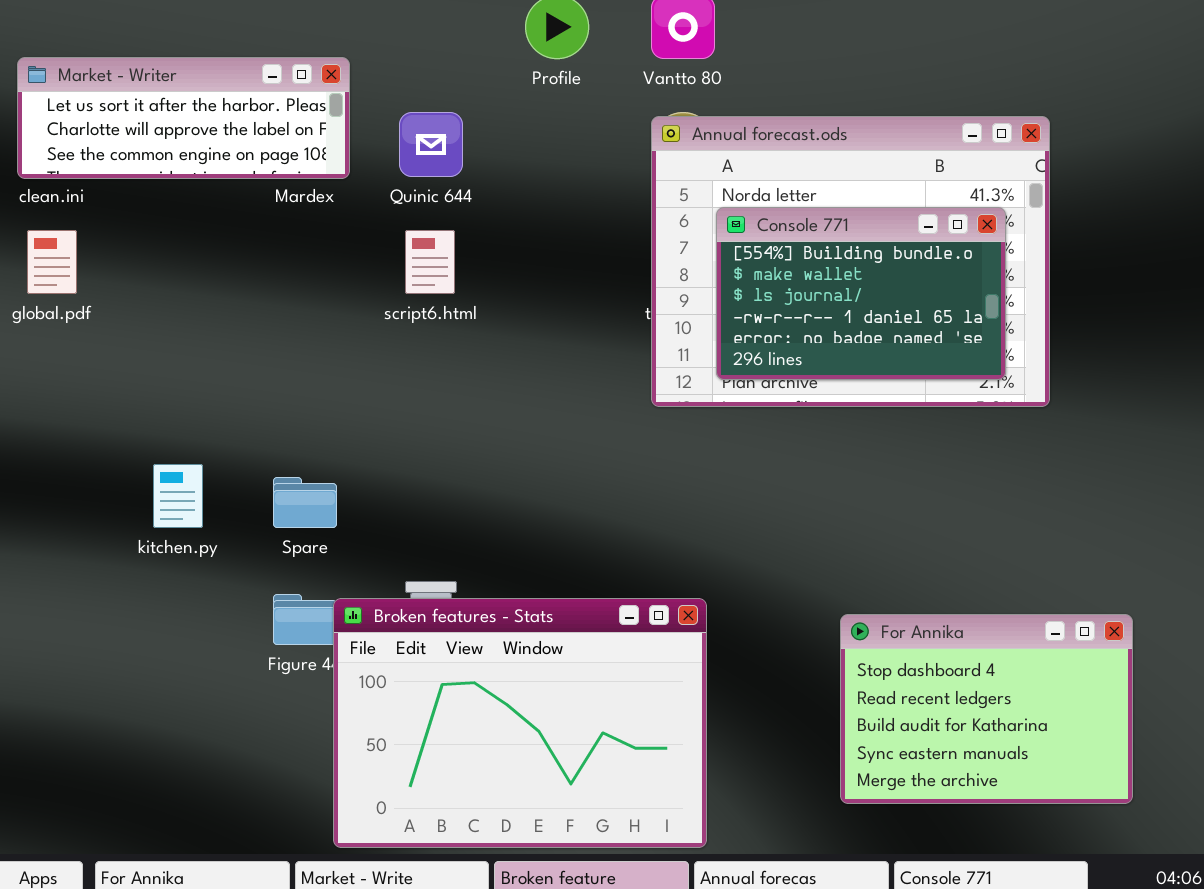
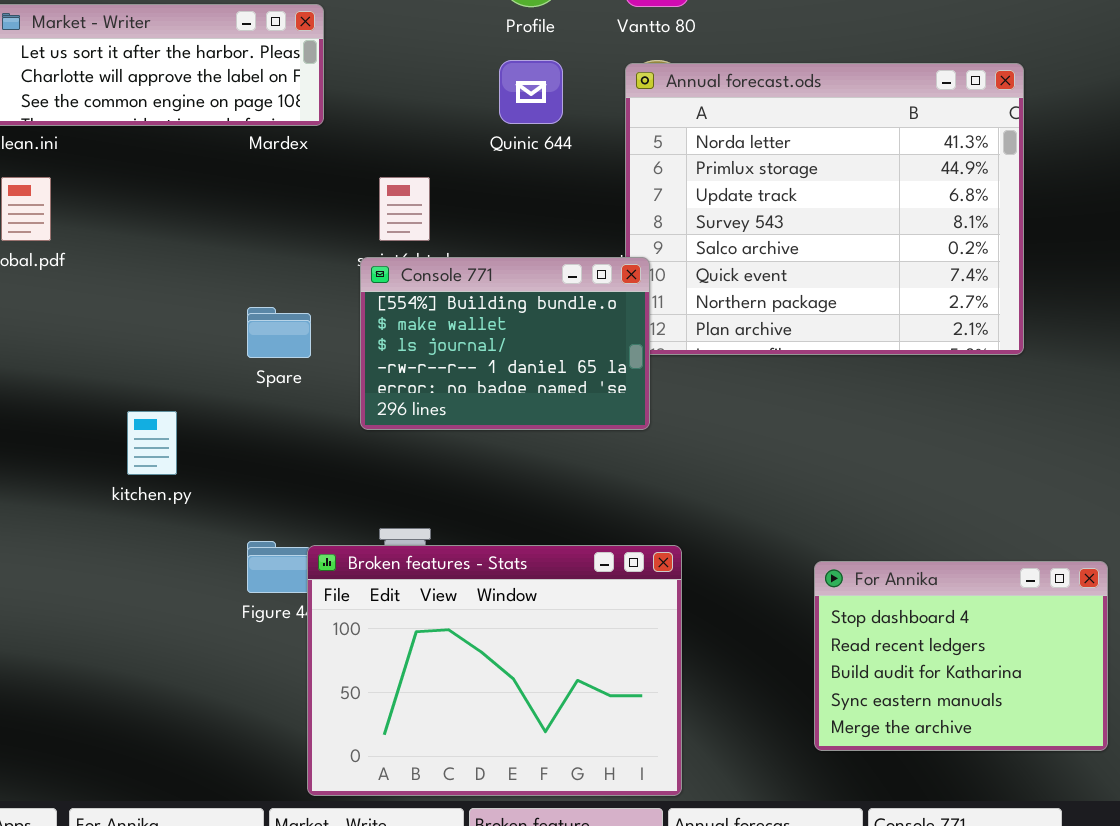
Quinic 644: [399,112,463,177] -> [499,60,563,124], moved
Console 771: [716,207,1006,380] -> [360,257,650,430], moved
Spare: [273,477,337,528] -> [247,307,311,358], moved

